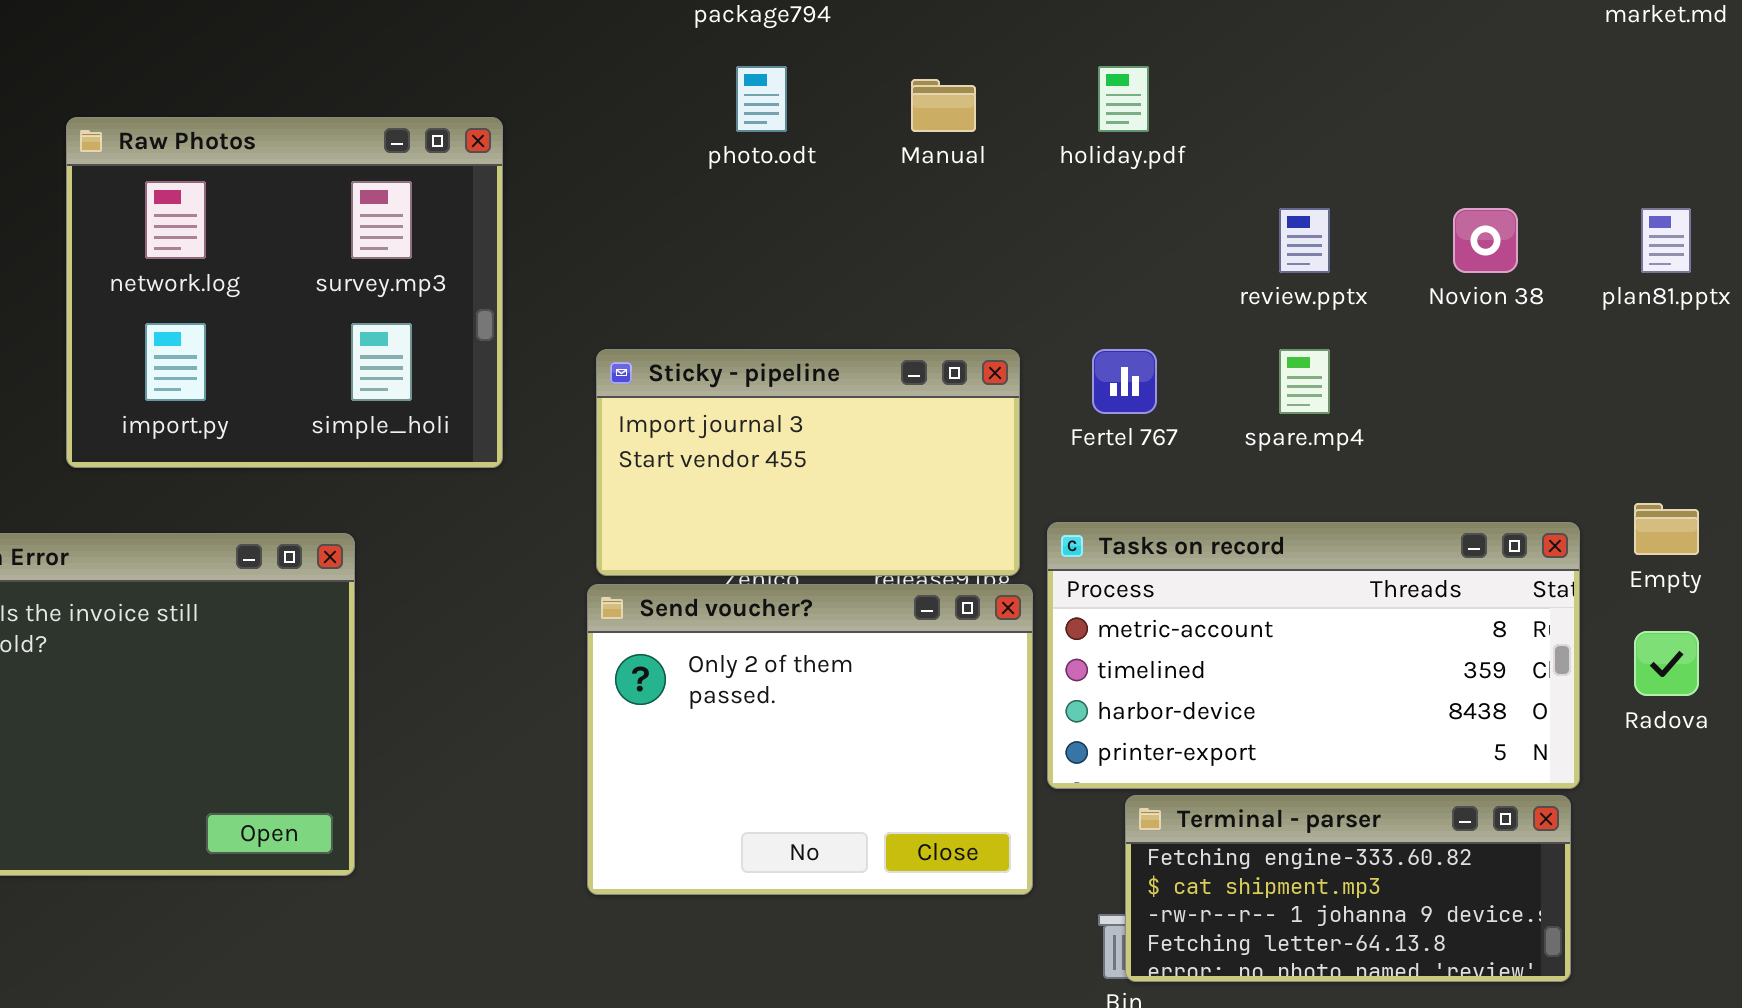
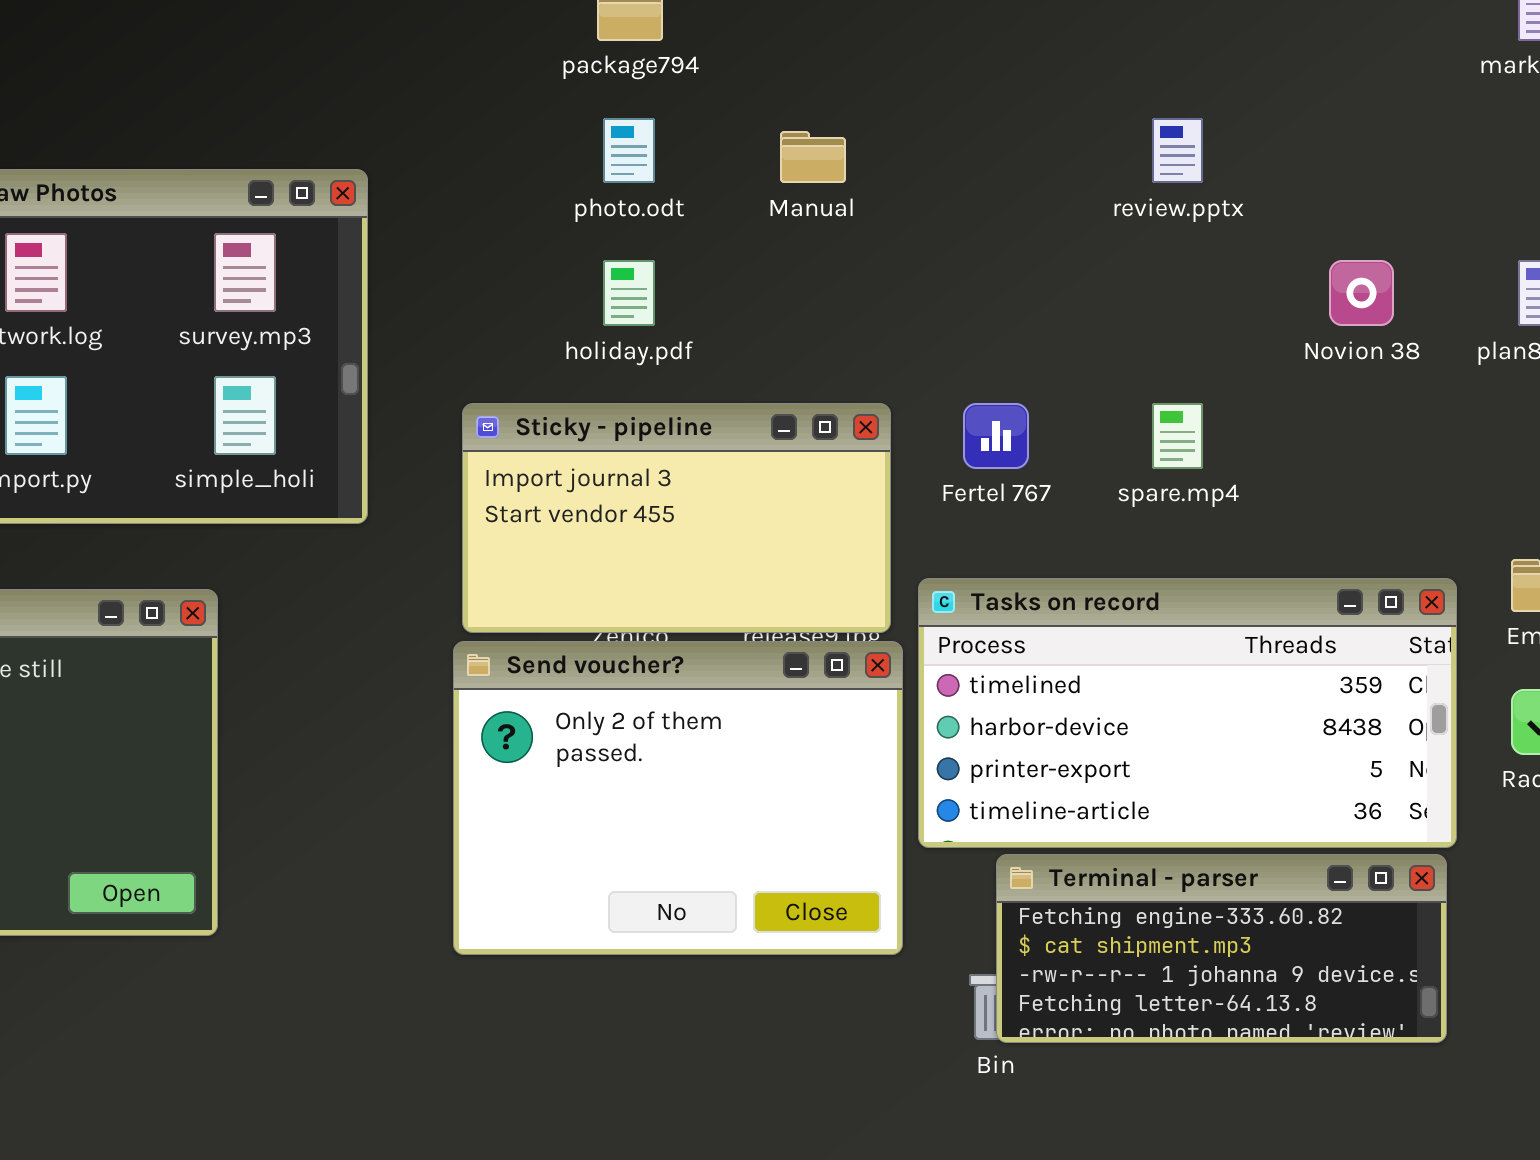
holiday.pdf: [1098,66,1149,132] -> [603,260,655,326], moved
review.pptx: [1279,208,1330,273] -> [1152,118,1203,183], moved
Tasks on record: [1047,522,1580,789] -> [918,578,1457,848], scrolled down 1 row

